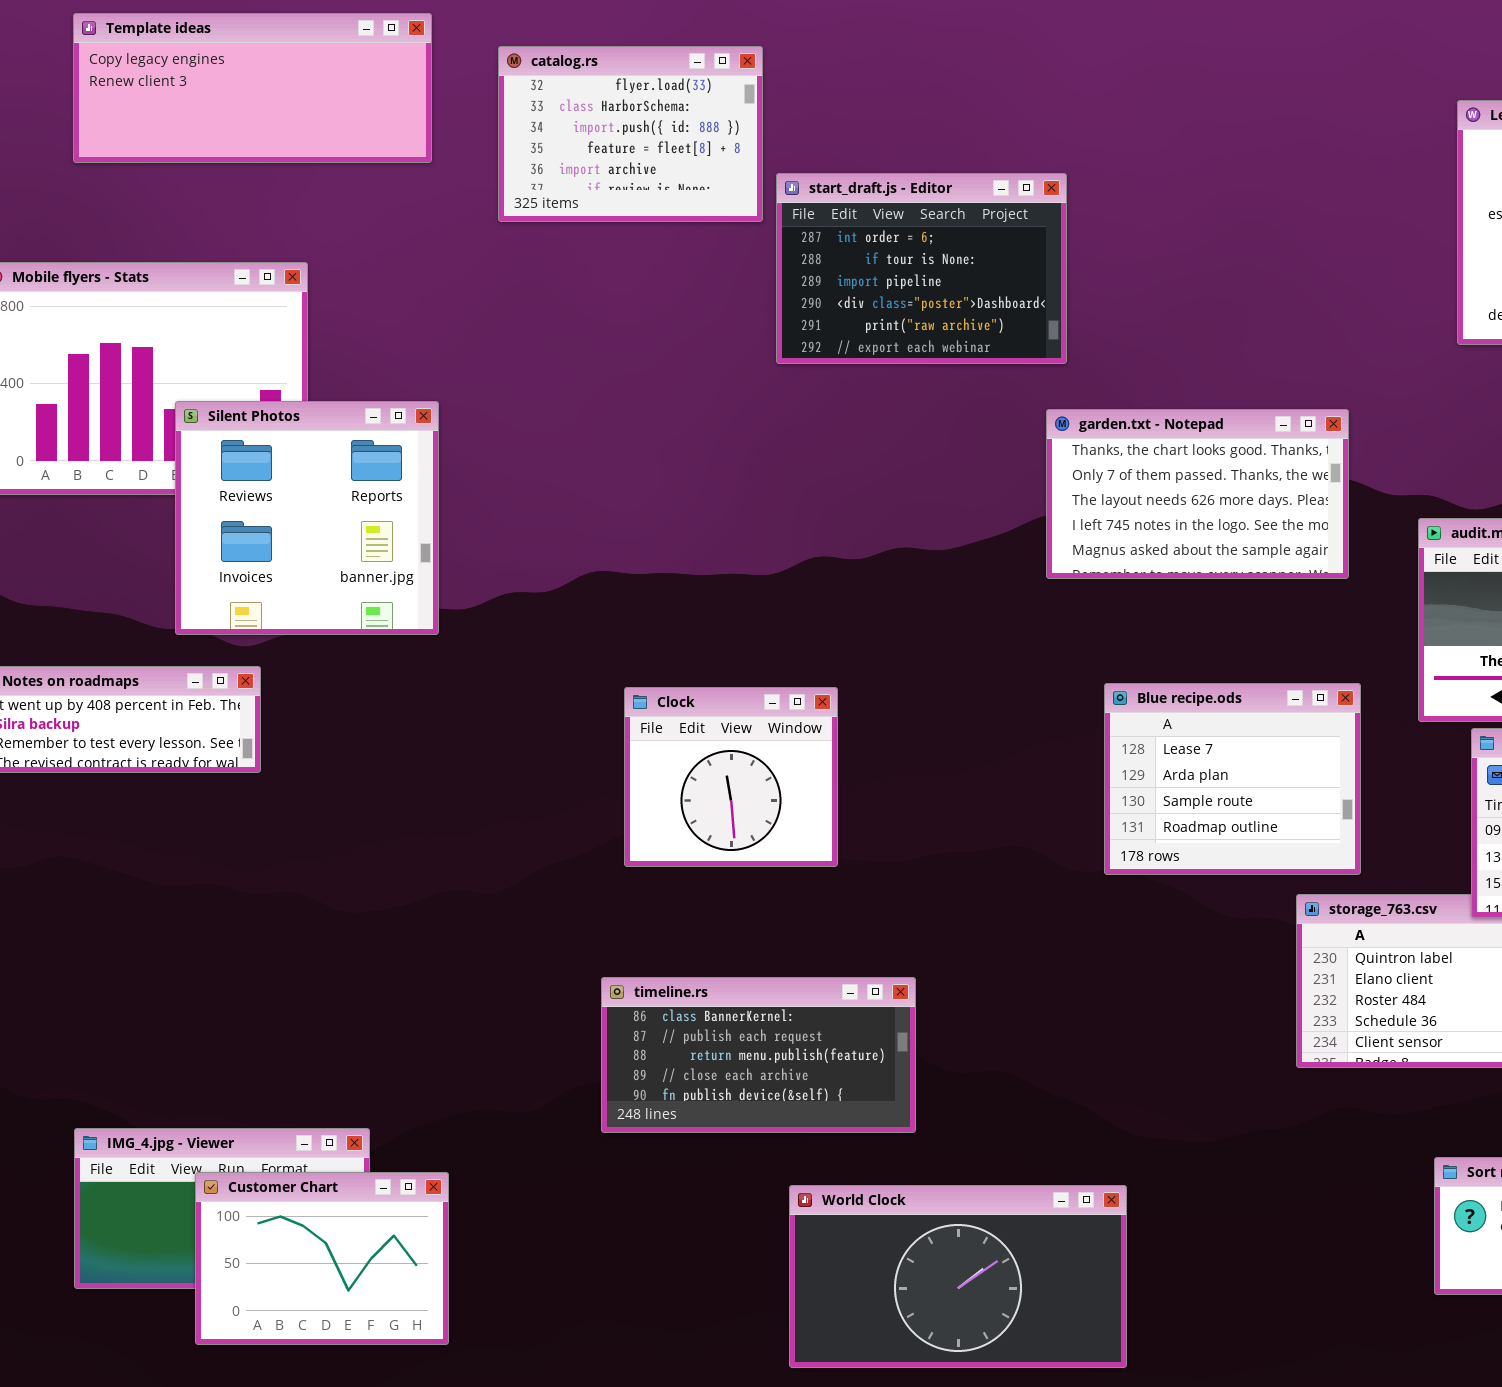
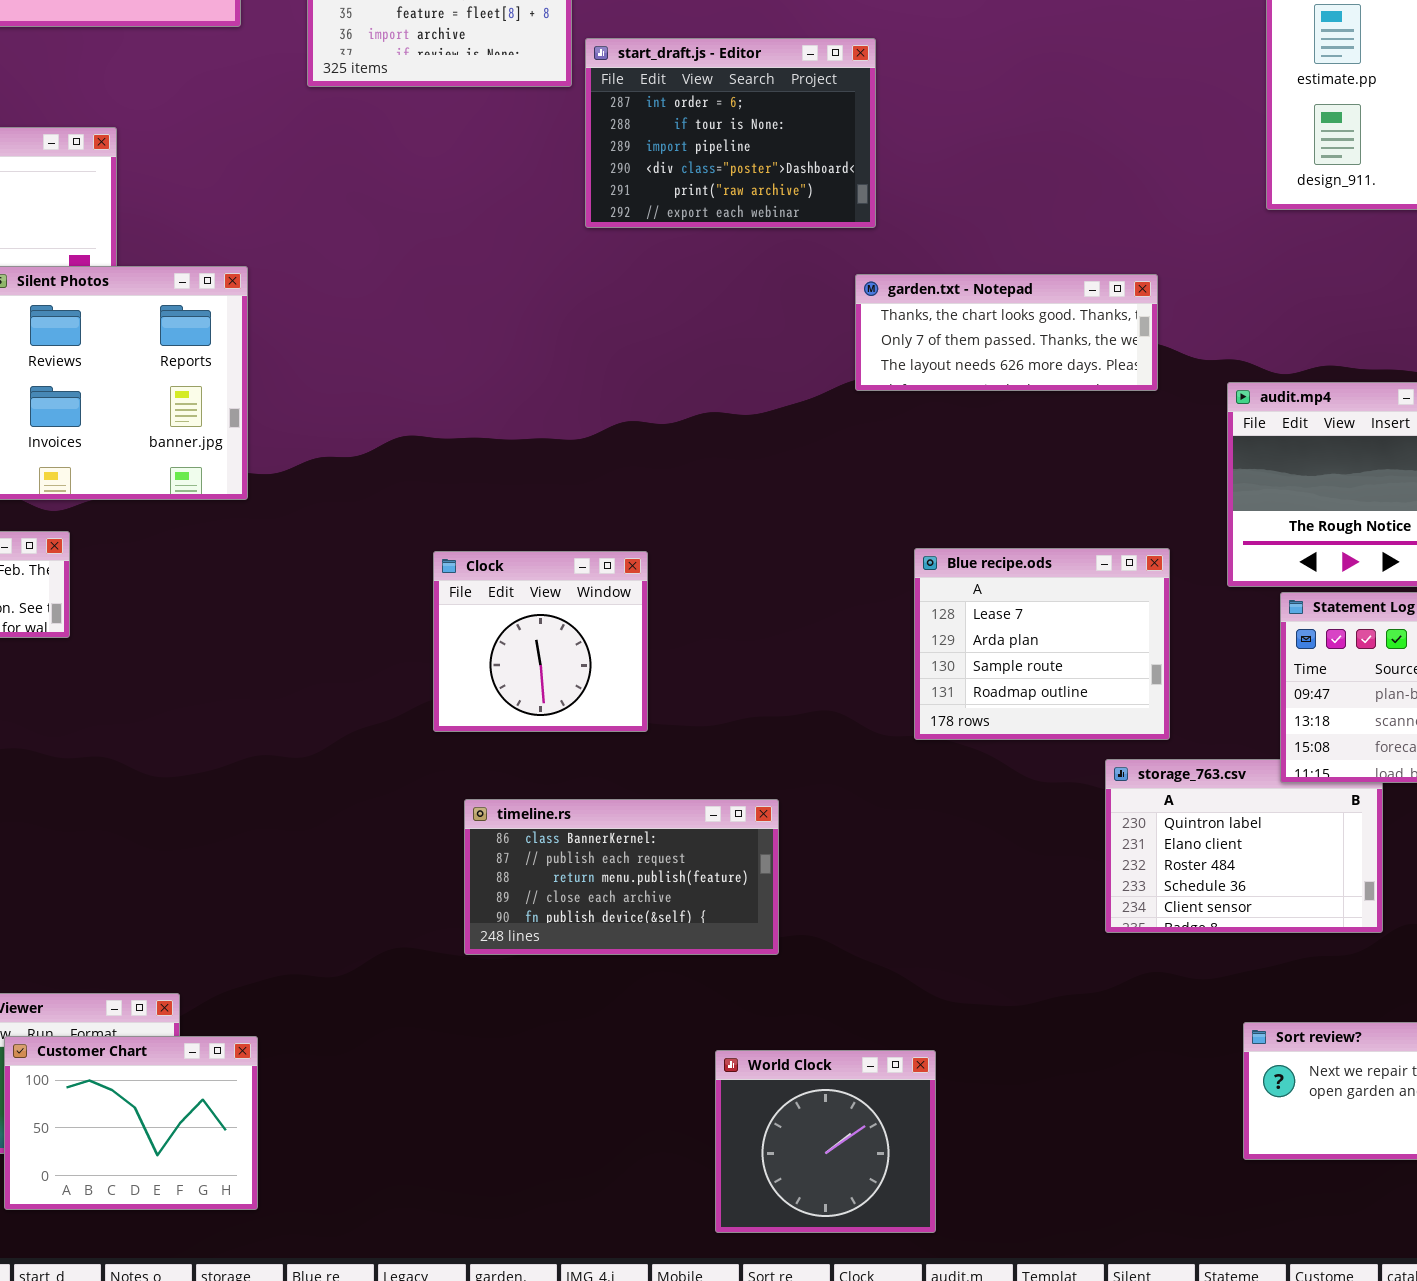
garden.txt - Notepad: [1046,409,1349,579] -> [855,274,1158,391], resized
timeline.rs: [601,977,916,1133] -> [464,799,779,955], moved
World Clock: [789,1185,1127,1368] -> [715,1050,936,1233], resized

